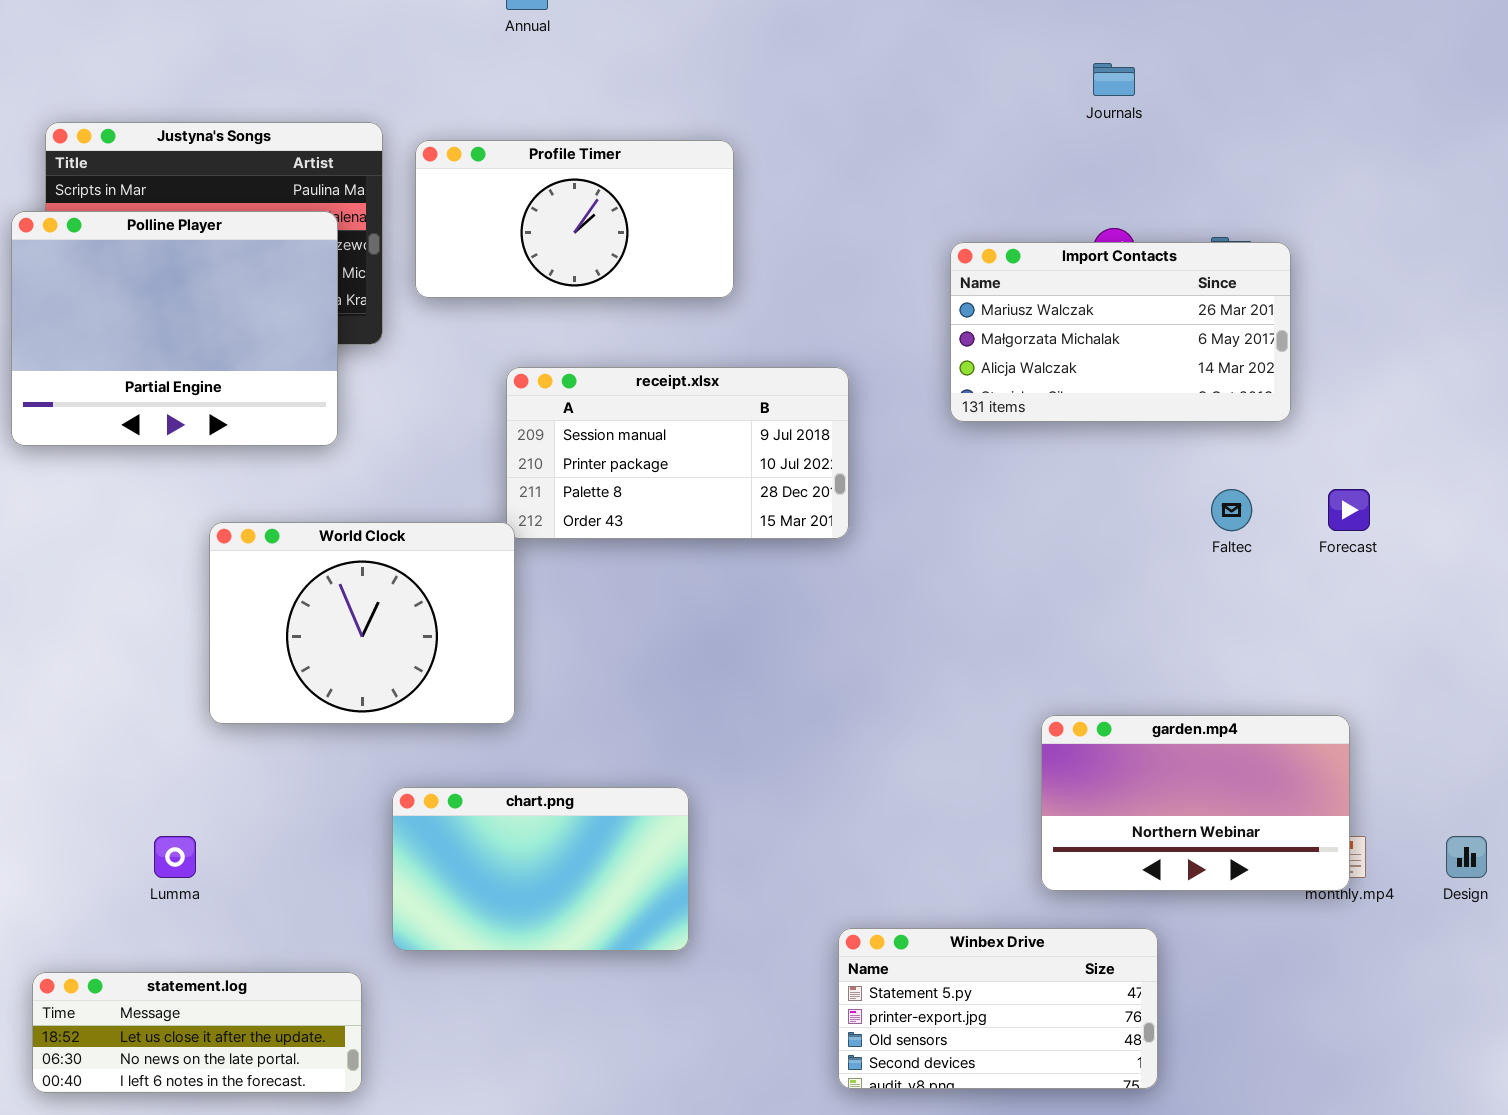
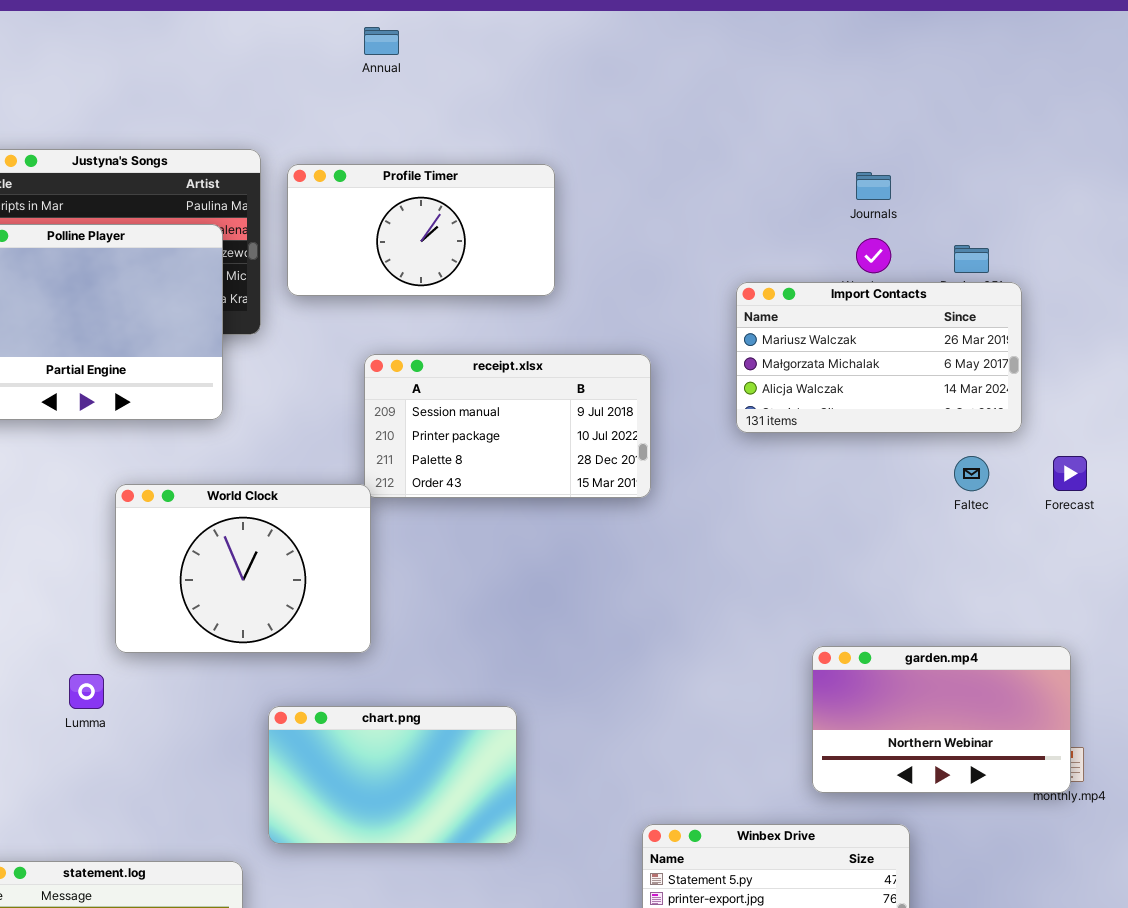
Journals: [1093,63,1135,96] -> [856,172,891,200], moved
Import Contacts: [950,242,1291,422] -> [736,282,1022,433], moved
Lumma: [154,836,196,878] -> [69,674,104,709], moved

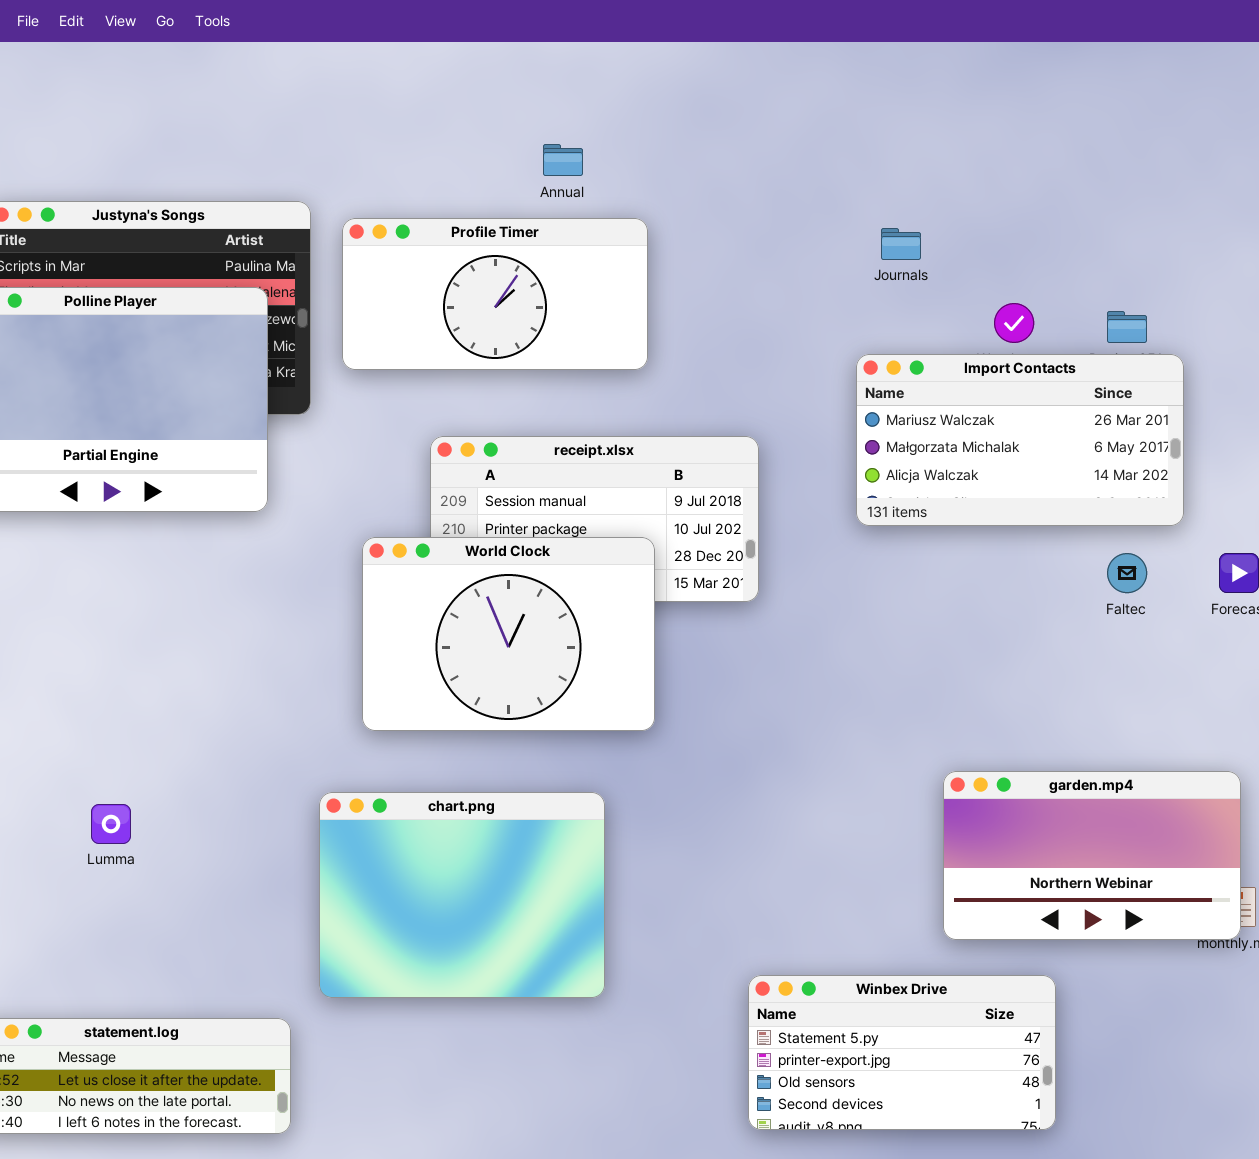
Annual: [364,27,399,55] -> [543,144,583,176], moved
Journals: [856,172,891,200] -> [881,228,921,260], moved
World Clock: [115,484,371,653] -> [362,537,655,731], moved
chart.png: [268,706,517,844] -> [319,792,605,998], resized

